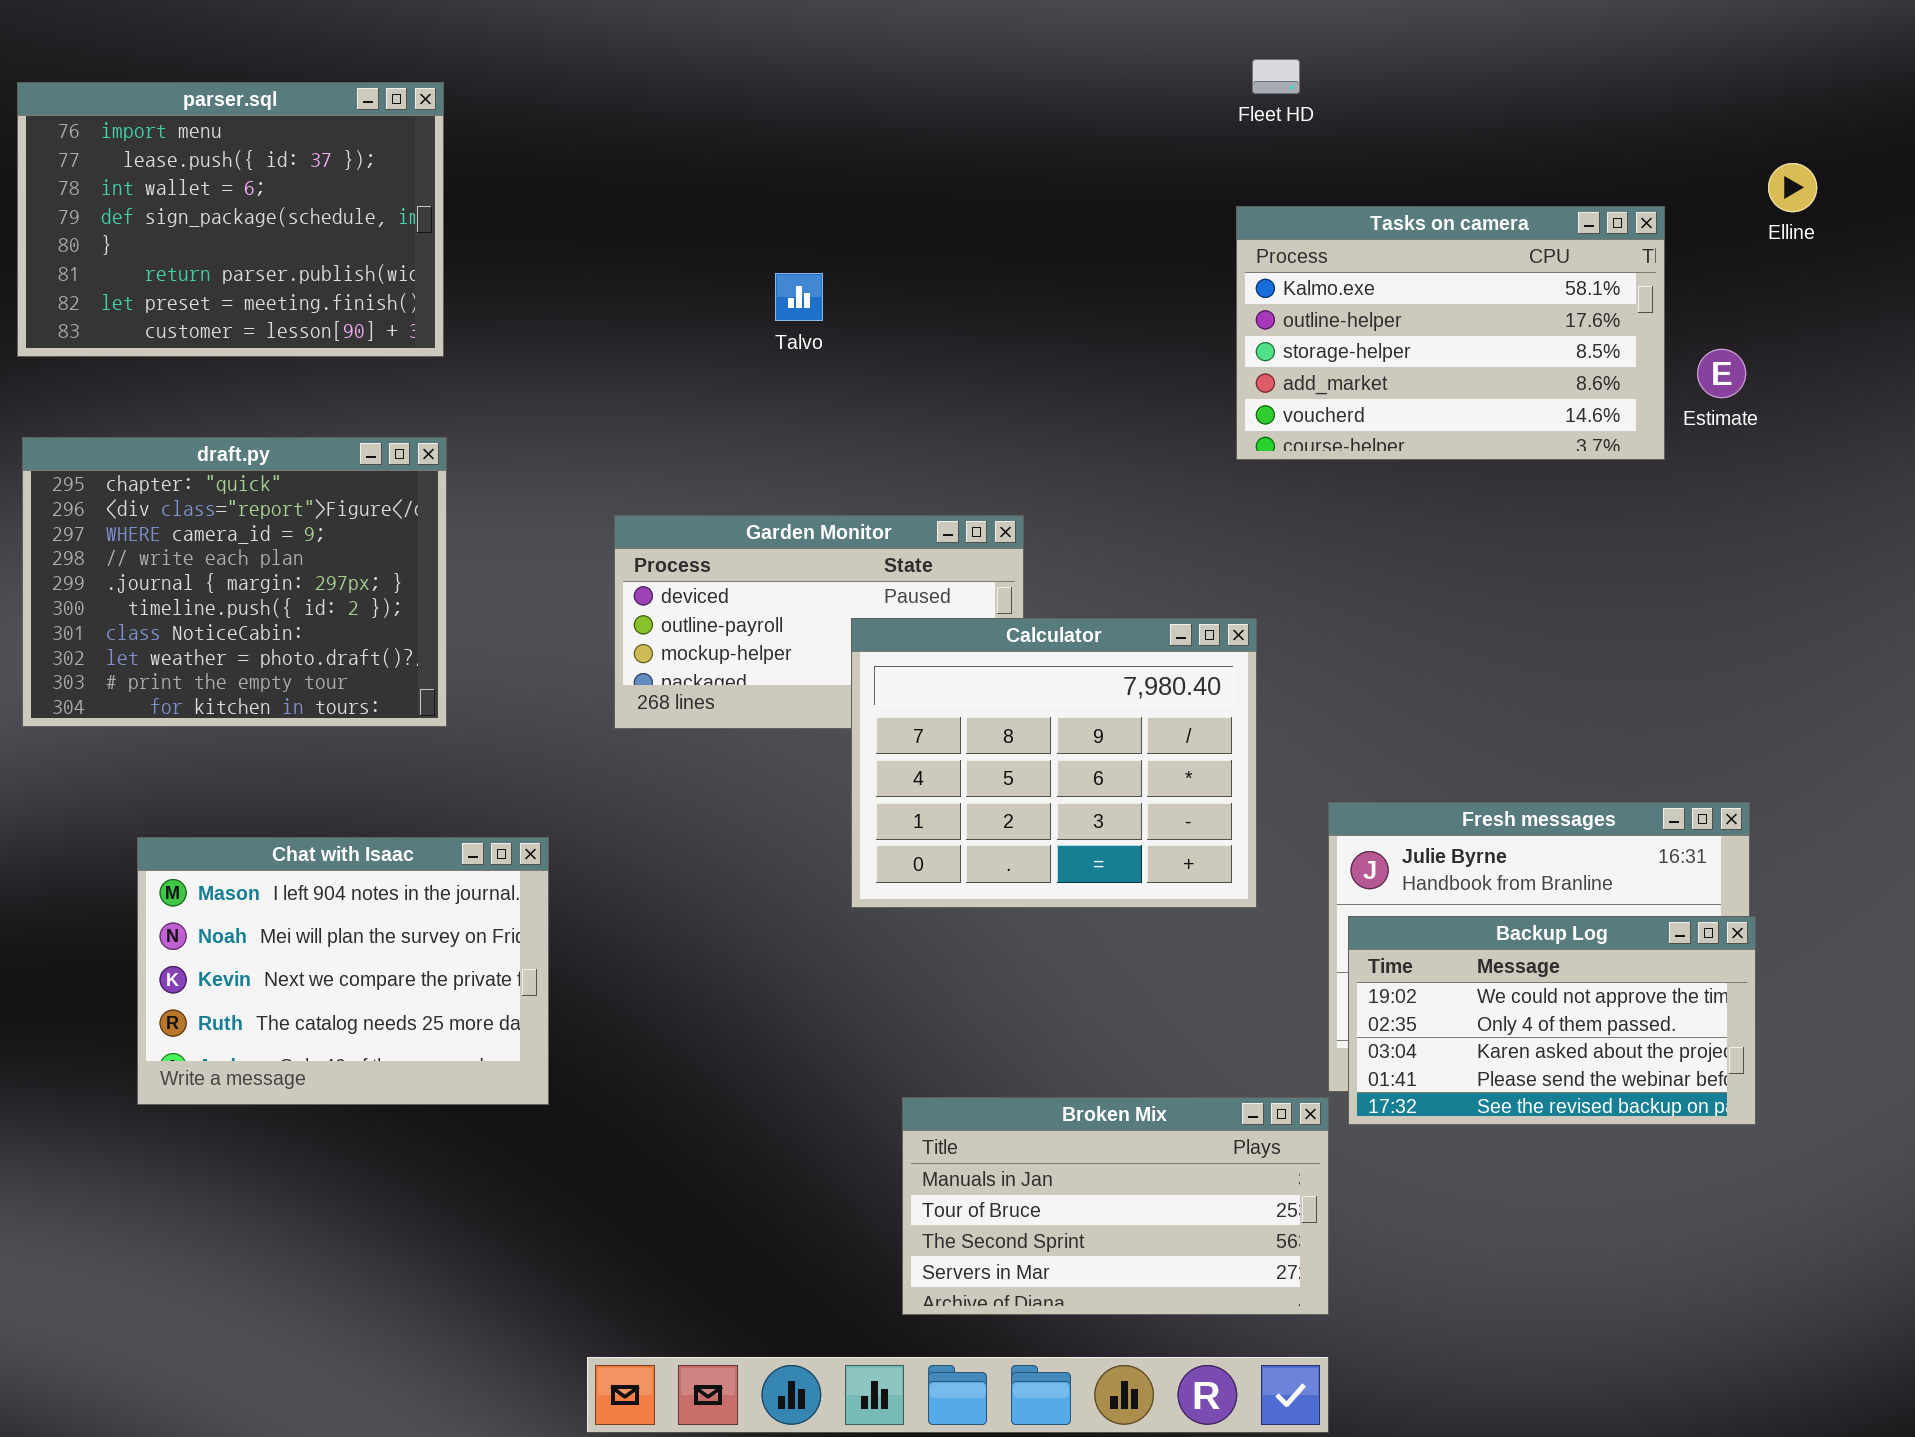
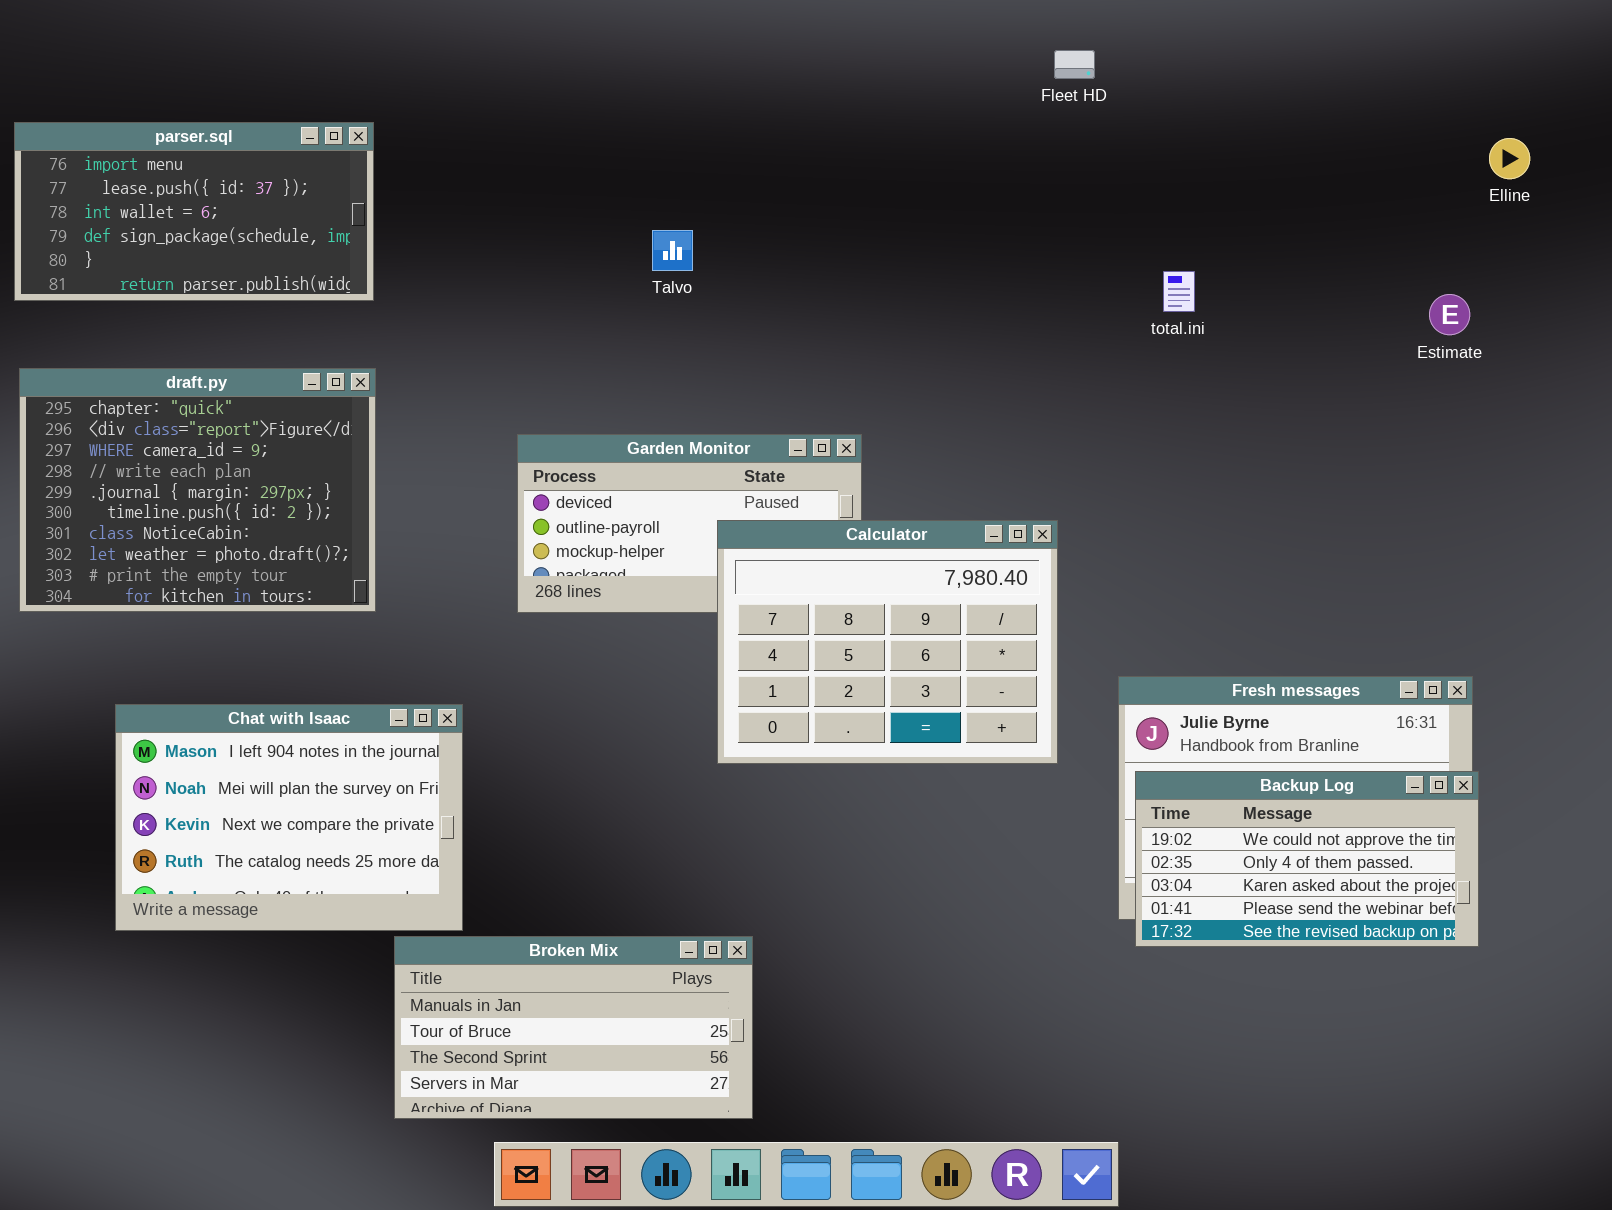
parser.sql: [17,82,444,357] -> [14,122,374,301], resized
Tasks on camera: [1236,206,1665,460] -> none, closed
Broken Mix: [902,1097,1329,1315] -> [394,936,753,1119], moved

